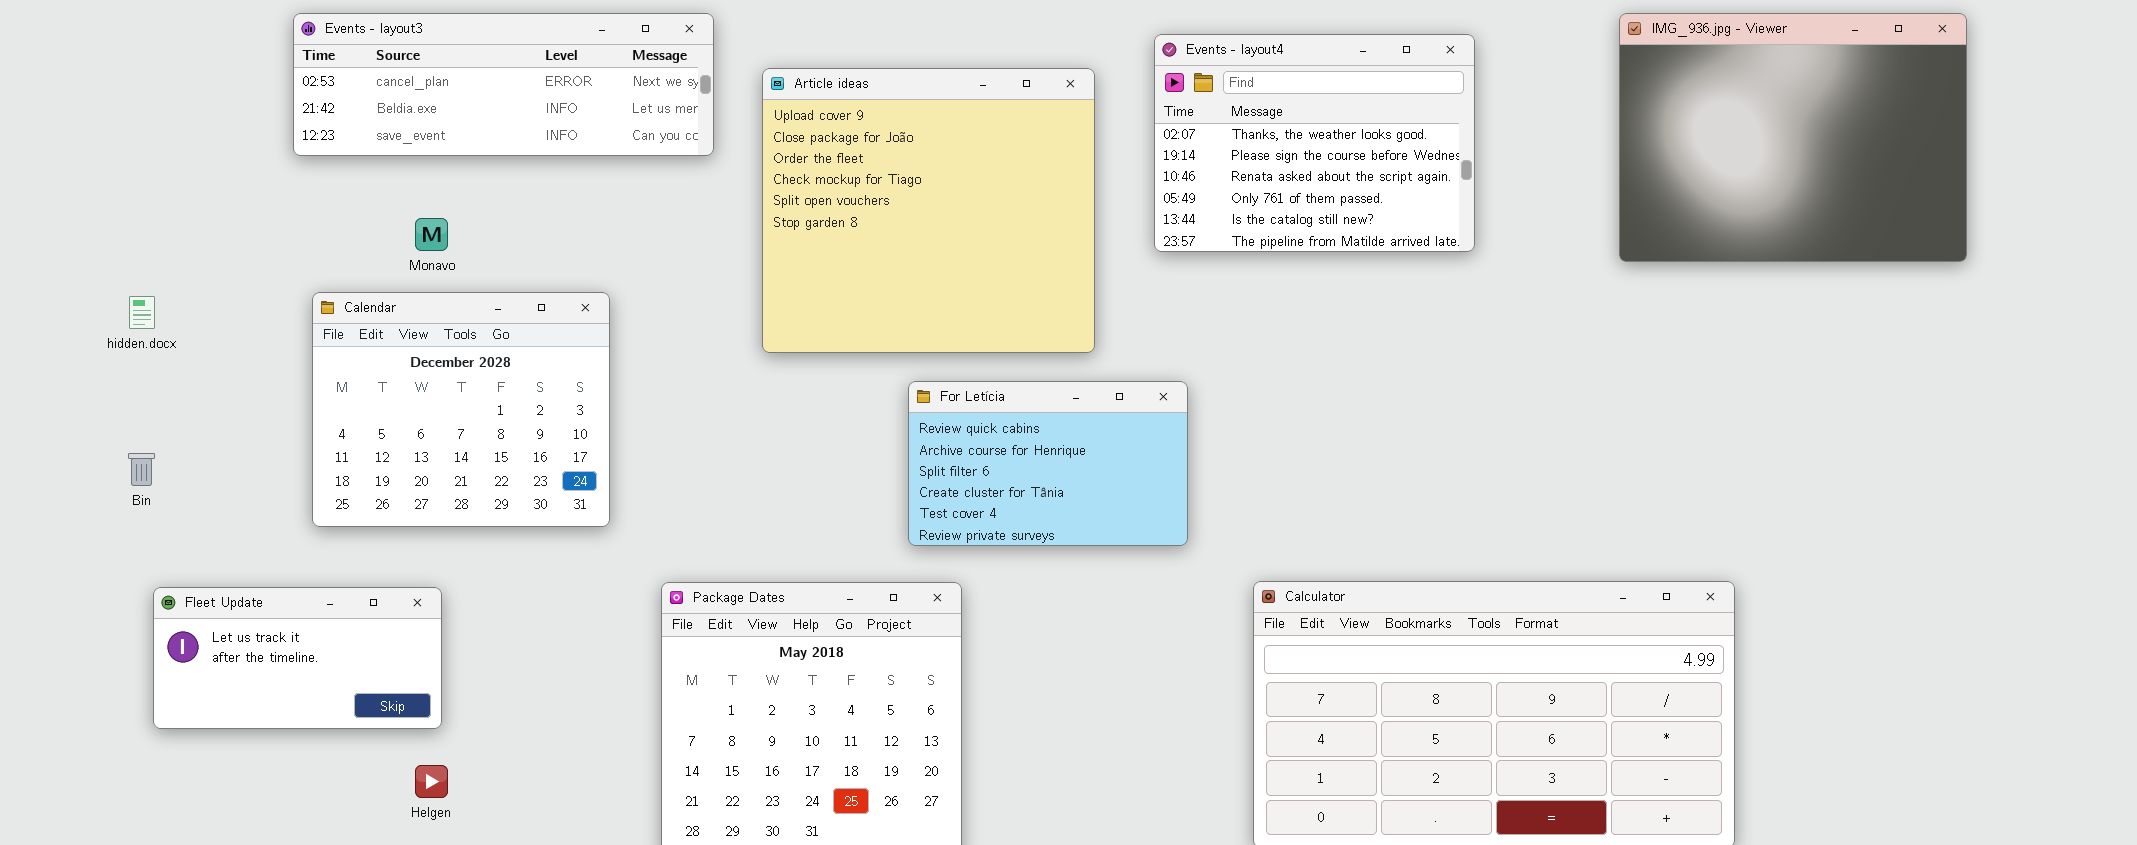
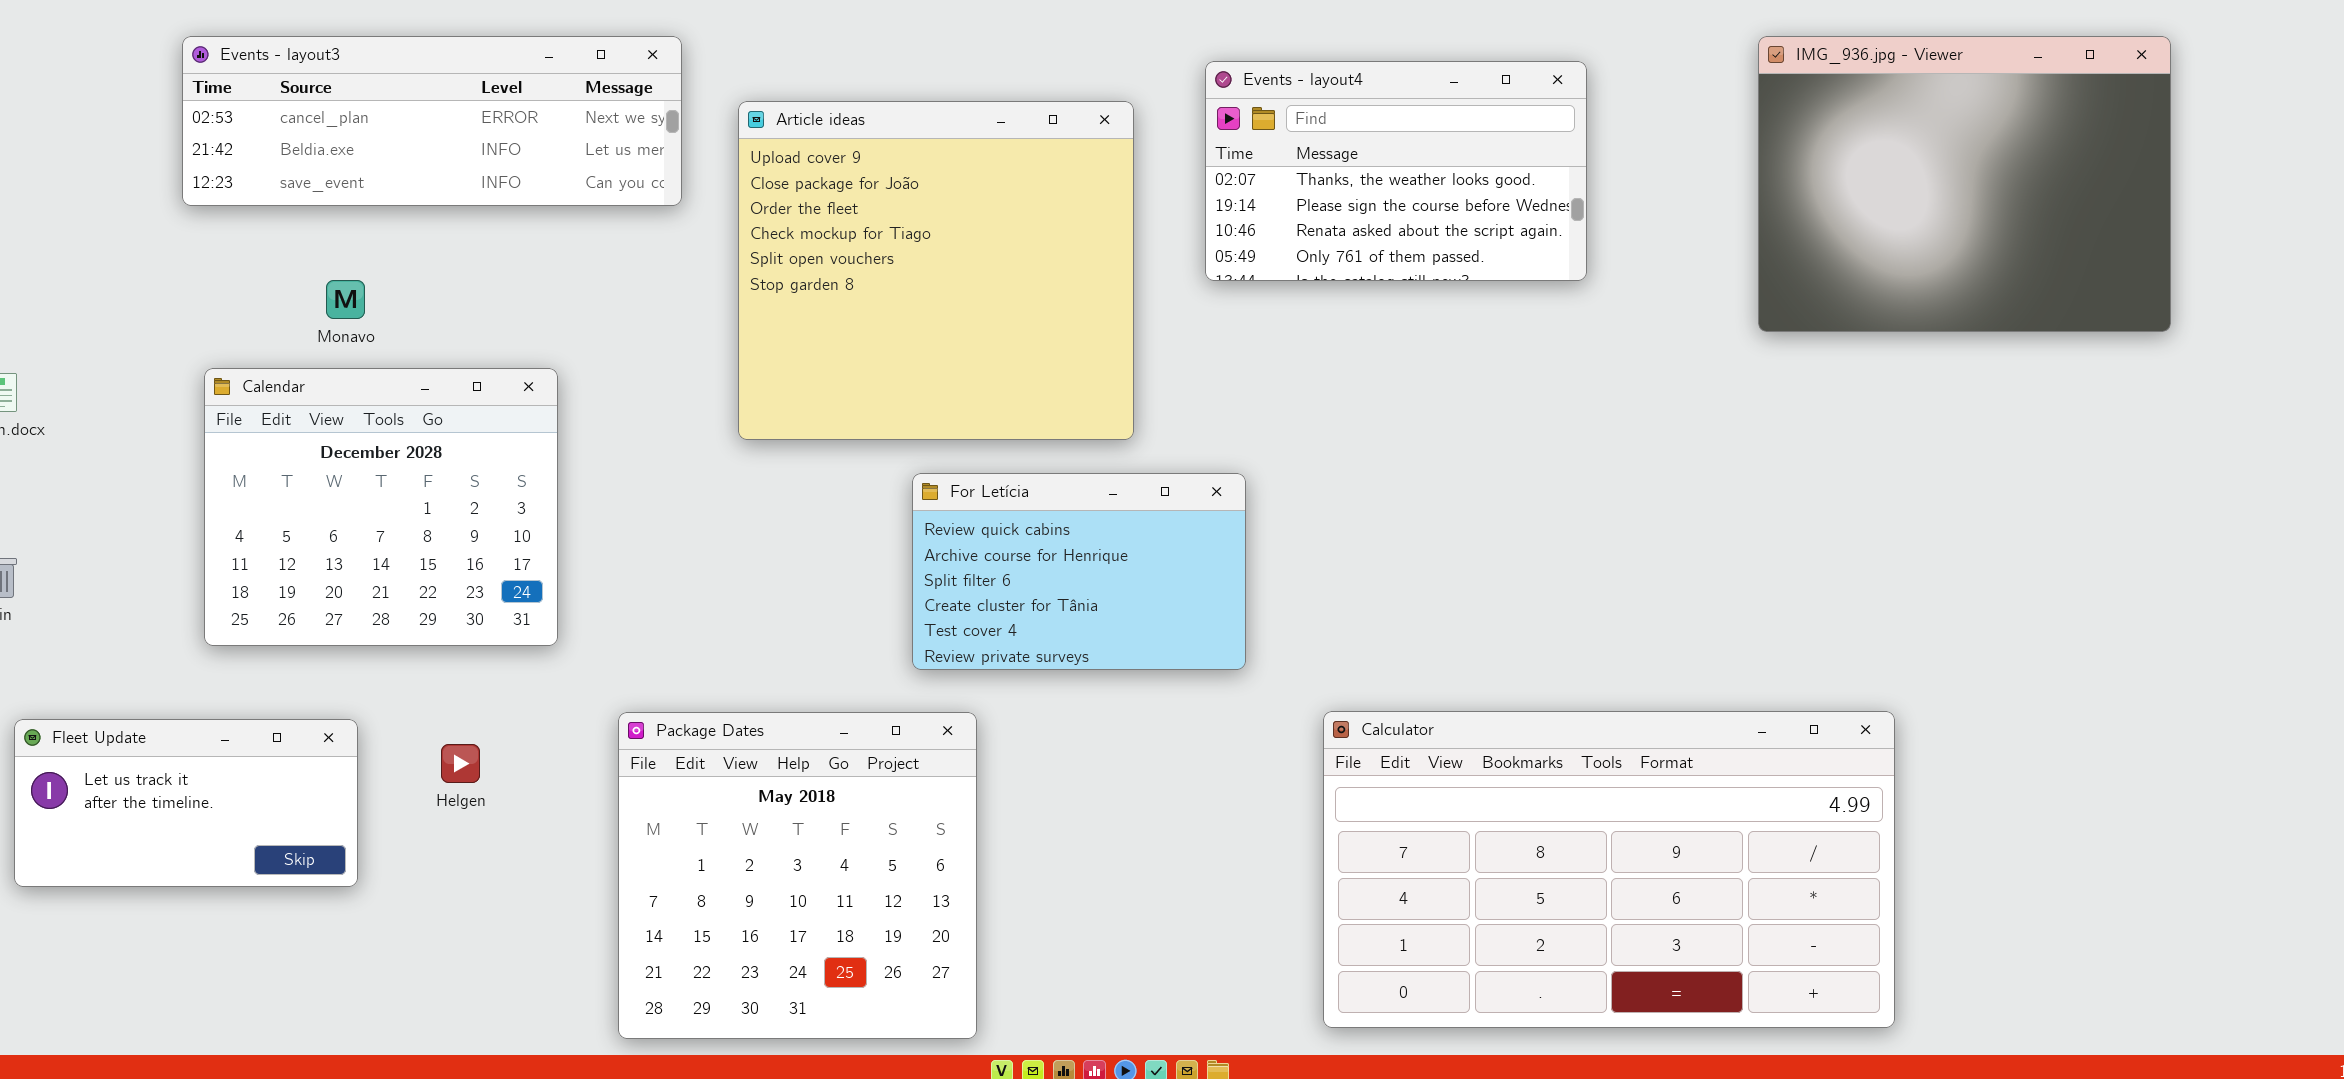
Events - layout4: [1154,34,1475,252] -> [1205,61,1587,281], resized
Helgen: [415,765,448,798] -> [441,744,480,783], moved

